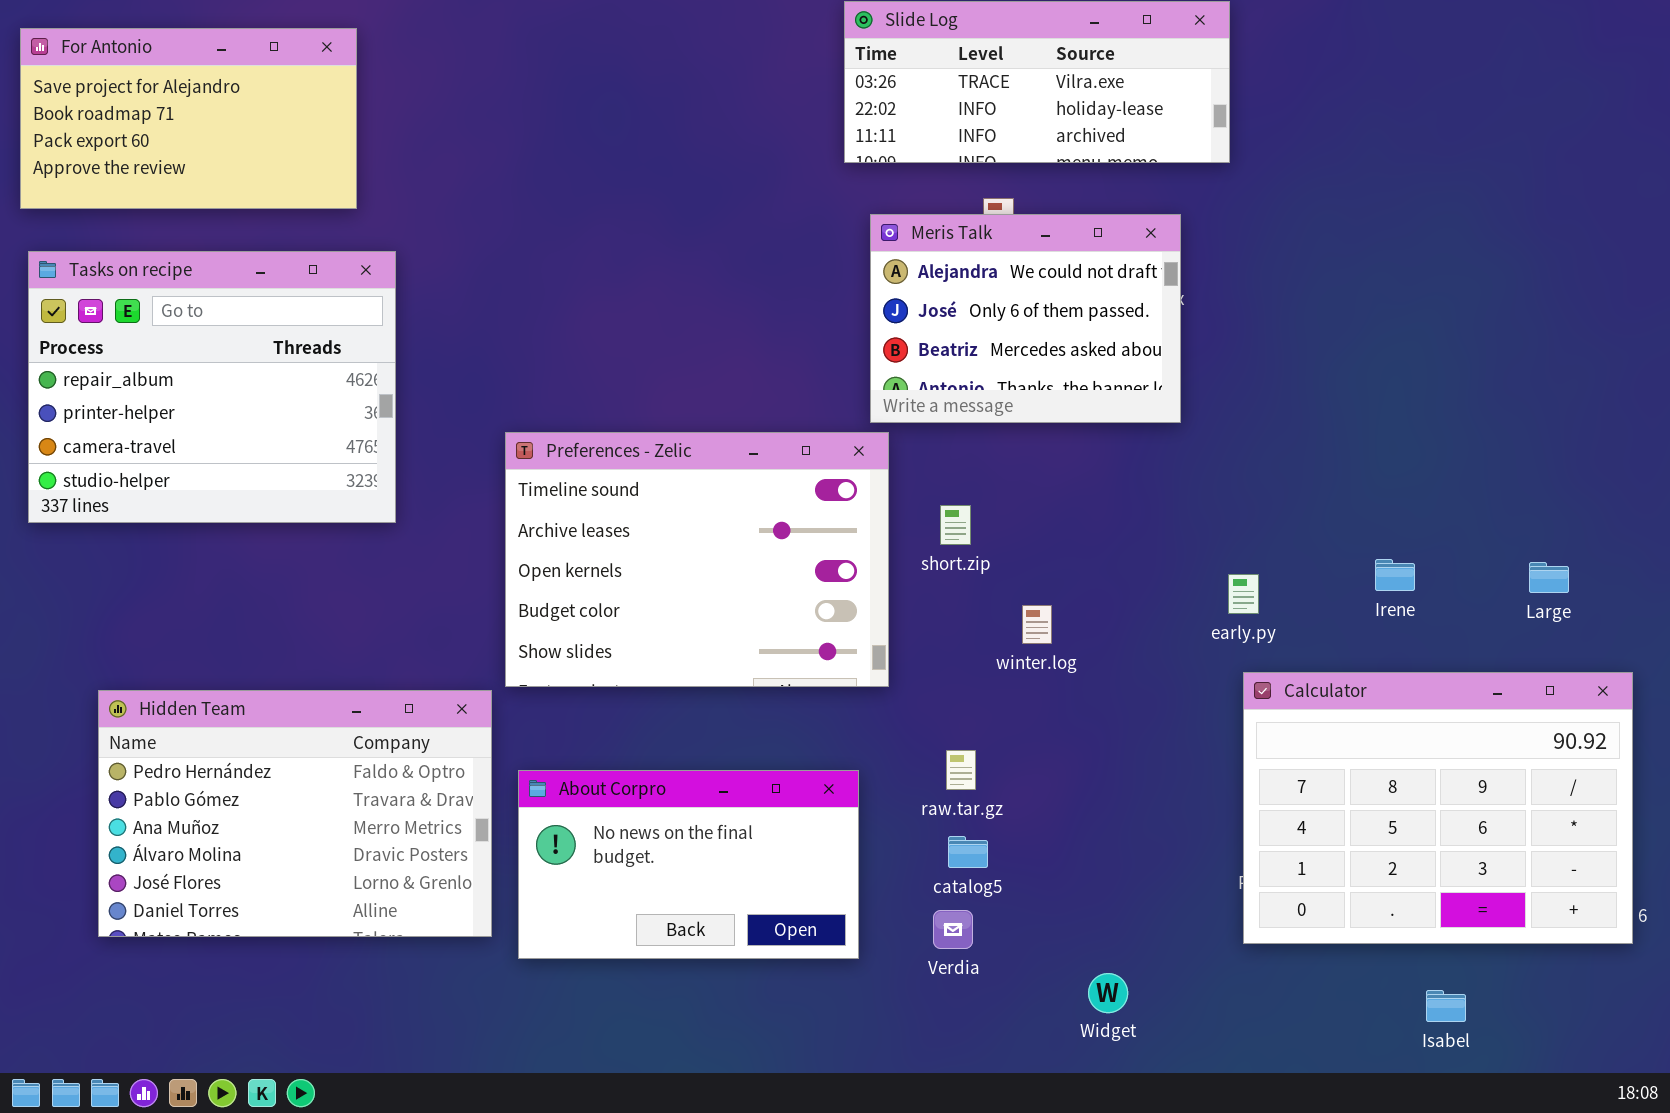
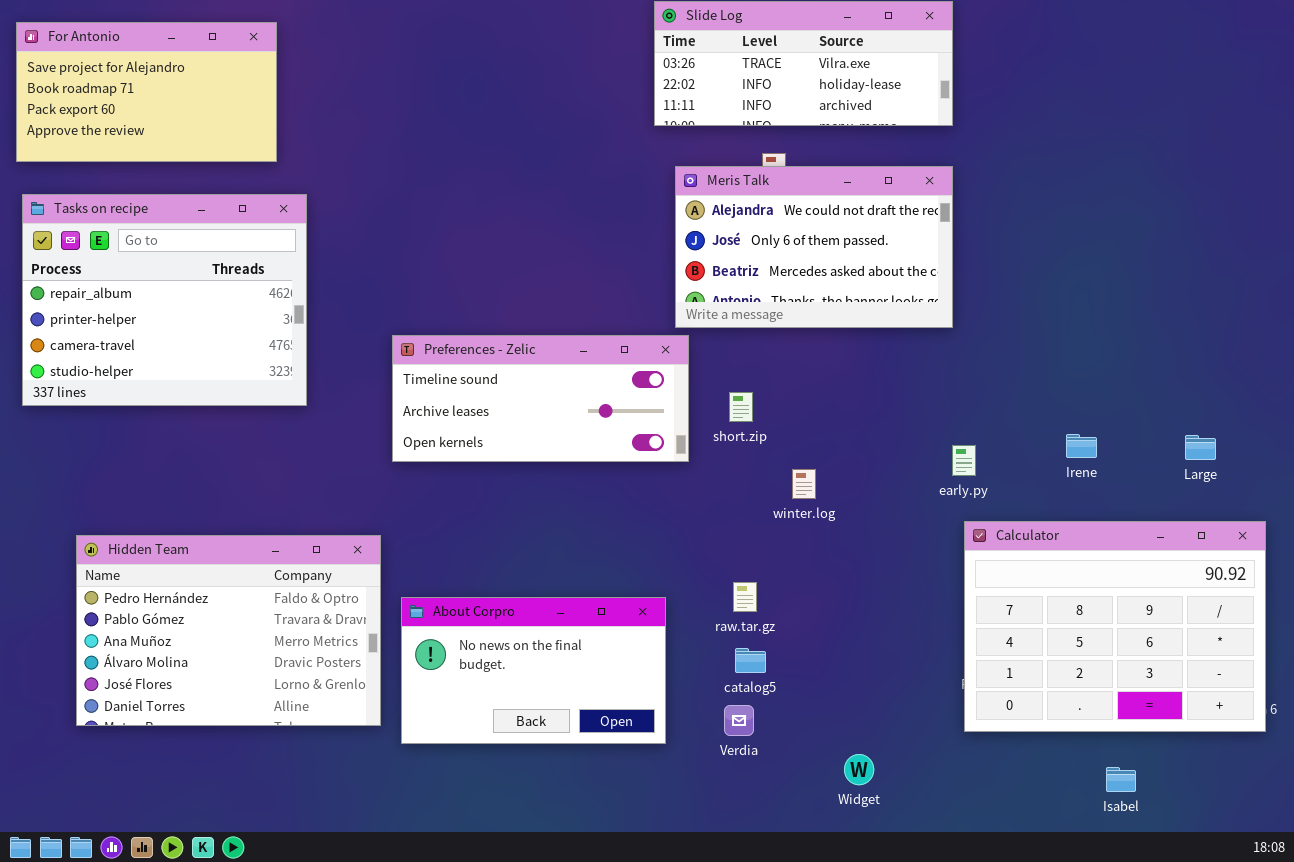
Meris Talk: [870,214,1181,423] -> [675,166,953,328], resized
Preferences - Zelic: [505,432,889,687] -> [392,335,689,462], resized

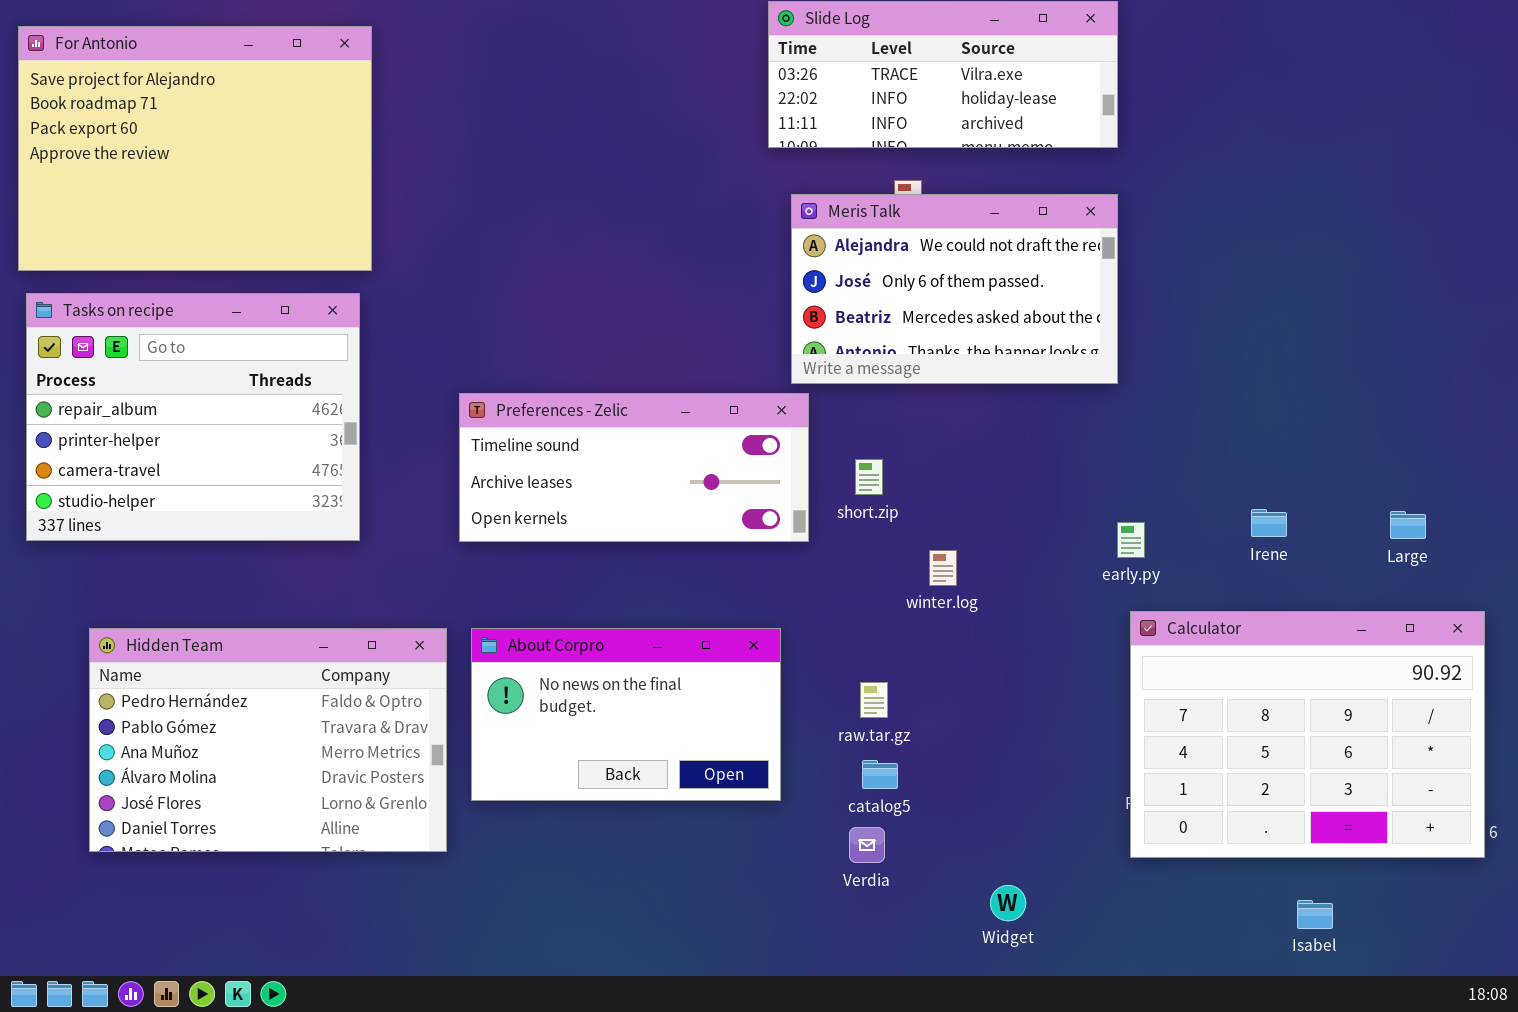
For Antonio: [16,22,277,162] -> [18,26,372,271], resized
Tasks on recipe: [22,194,307,406] -> [26,293,360,541], moved
About Corpro: [401,597,666,744] -> [471,628,781,801], moved

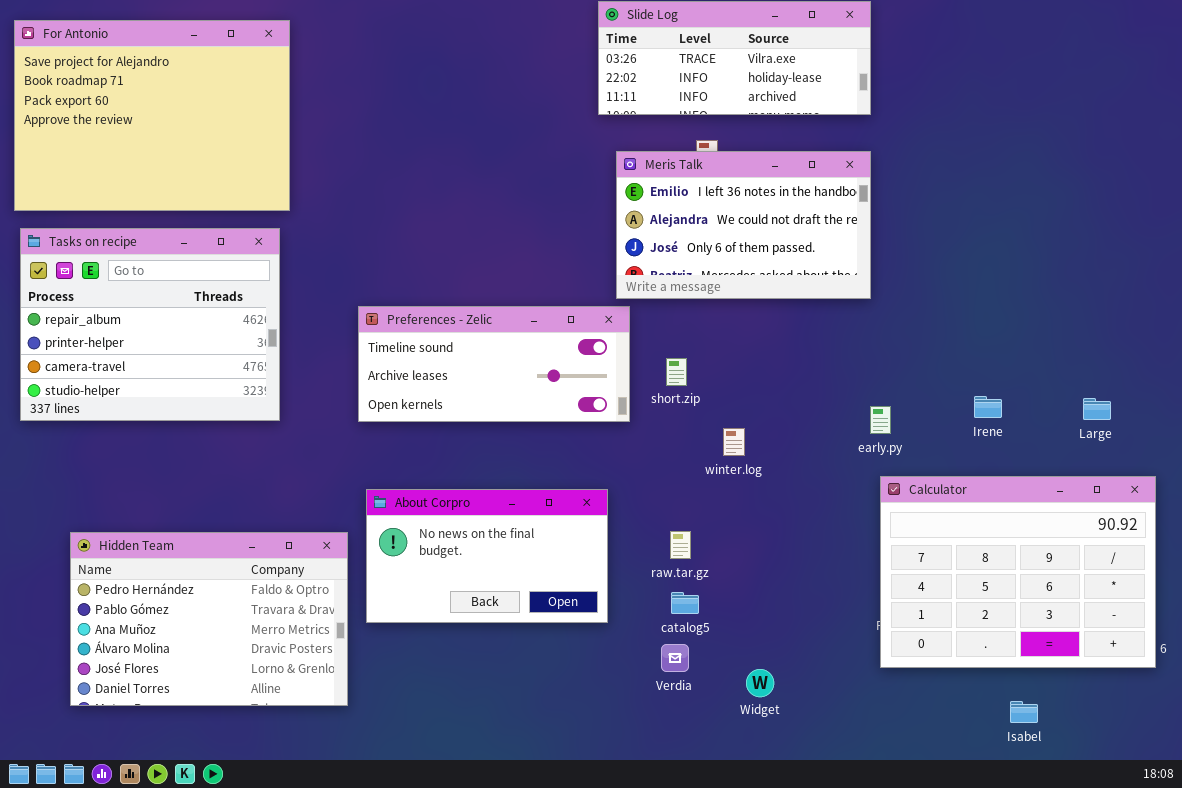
Meris Talk: [791,194,1118,384] -> [616,151,871,299], scrolled up 1 row
Hidden Team: [89,628,447,852] -> [70,532,348,706], moved
Widget: [990,885,1026,921] -> [746,669,774,697], moved

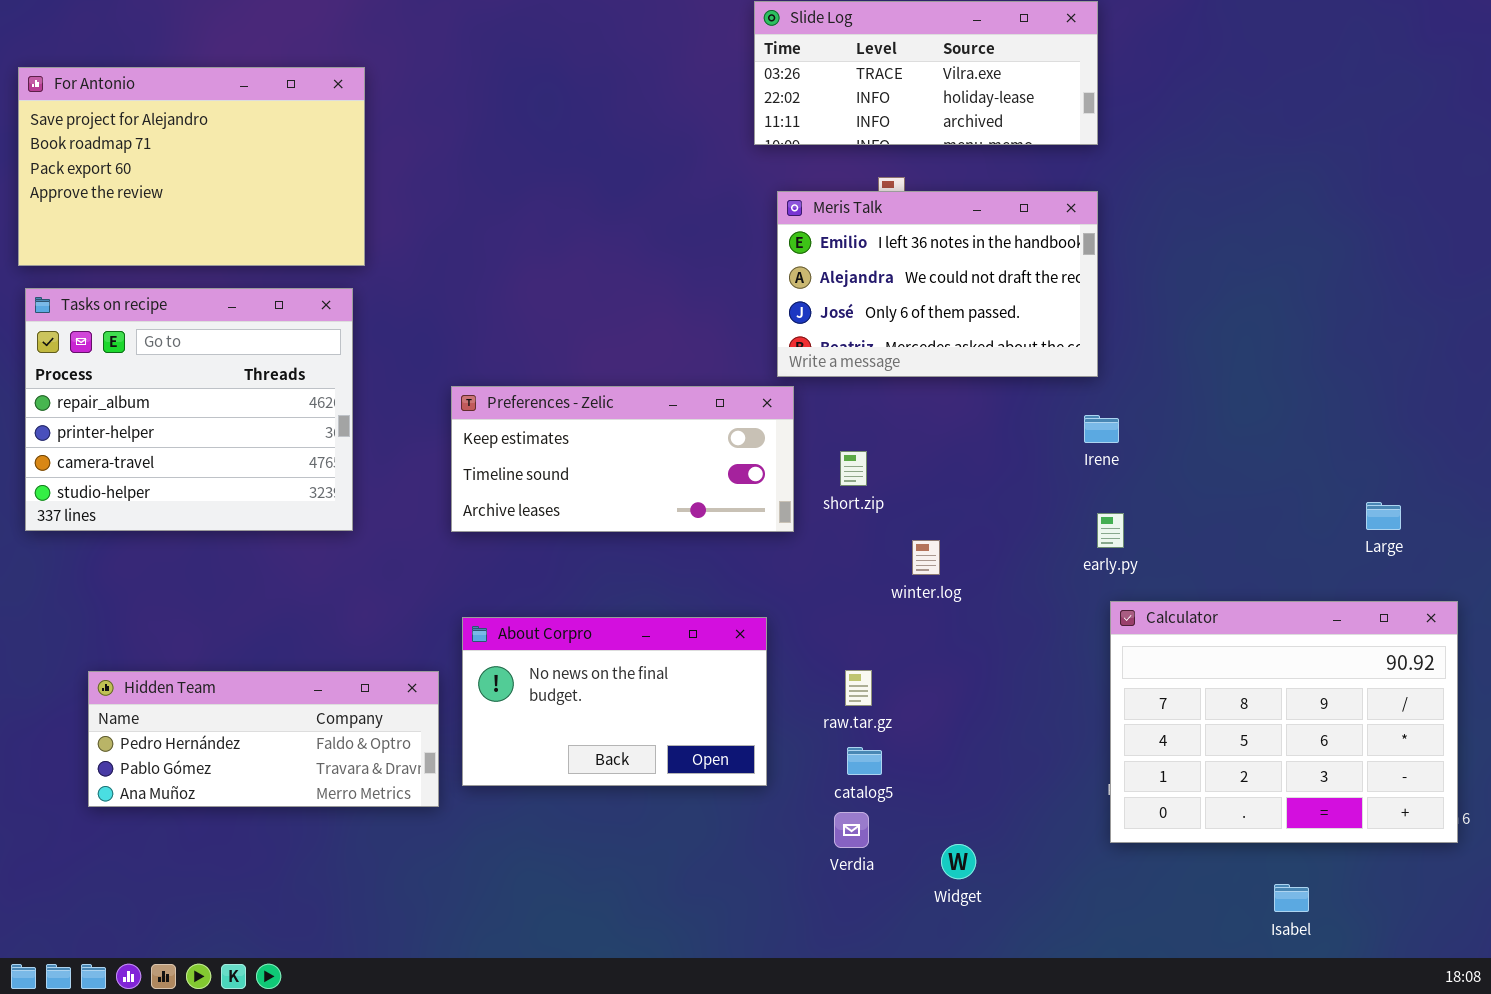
For Antonio: [14,20,290,211] -> [18,67,365,266], resized
Preferences - Zelic: [358,306,630,422] -> [451,386,794,532], scrolled up 1 row
Irene: [974,396,1002,418] -> [1084,415,1119,443], moved
Hidden Team: [70,532,348,706] -> [88,671,439,807], resized

